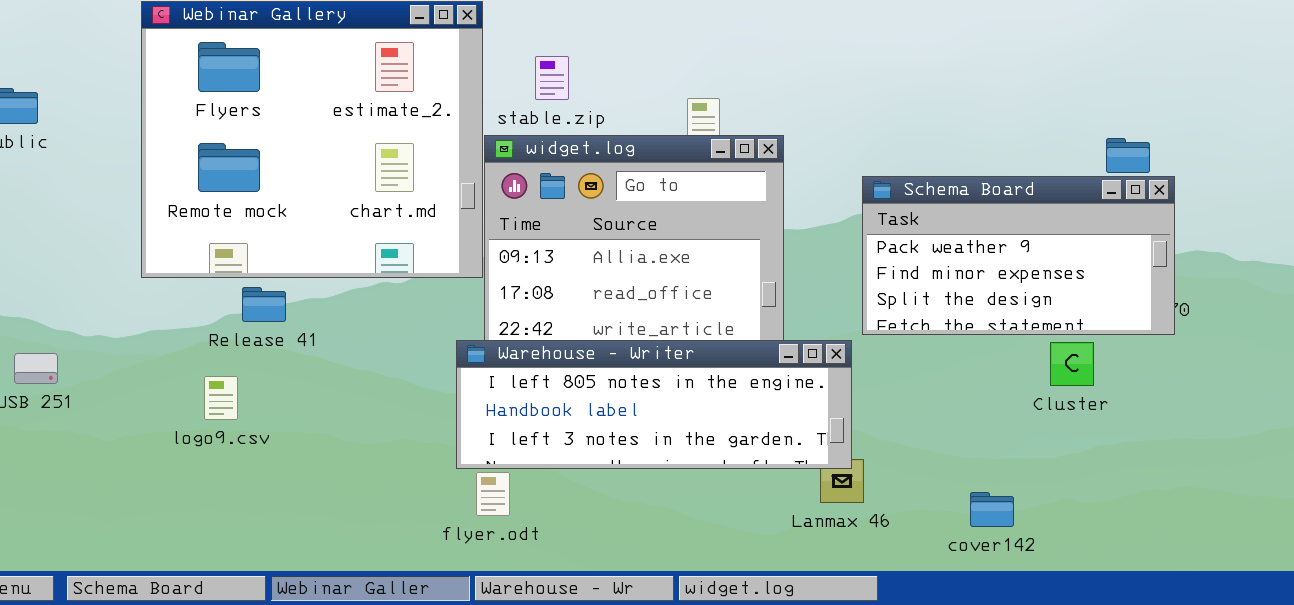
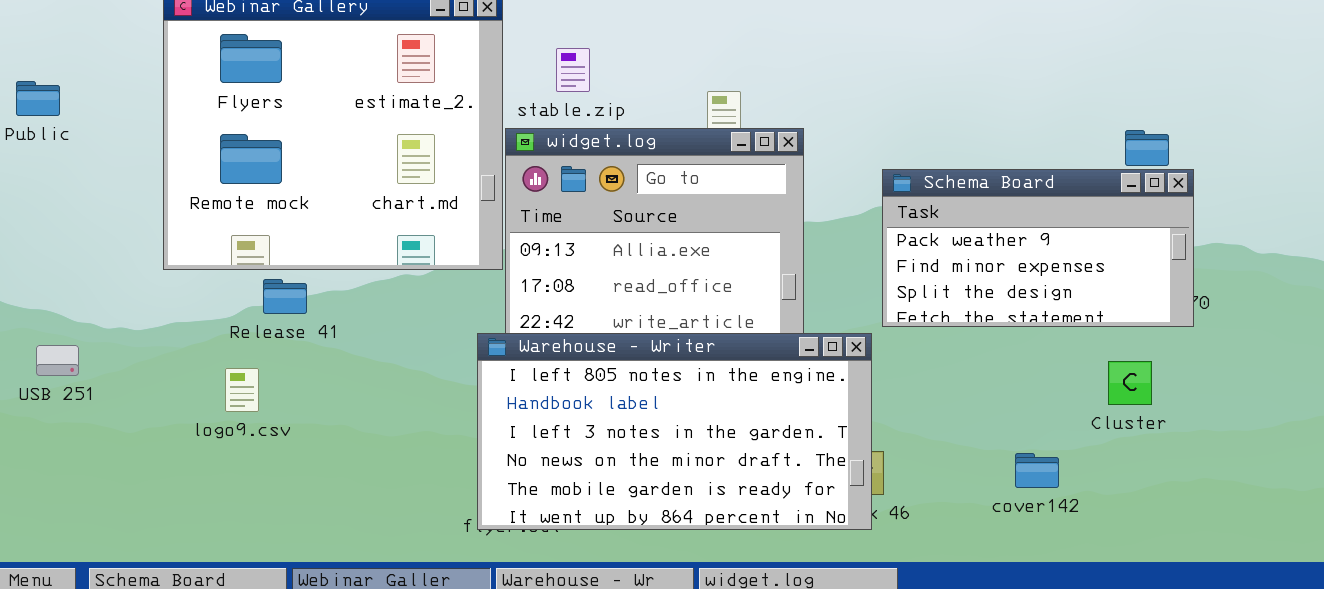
Warehouse - Writer: [456,340,852,469] -> [477,333,872,530], resized
Cluster: [1050,342,1094,386] -> [1108,361,1152,405], moved
cover142: [970,492,1014,527] -> [1015,453,1059,488], moved

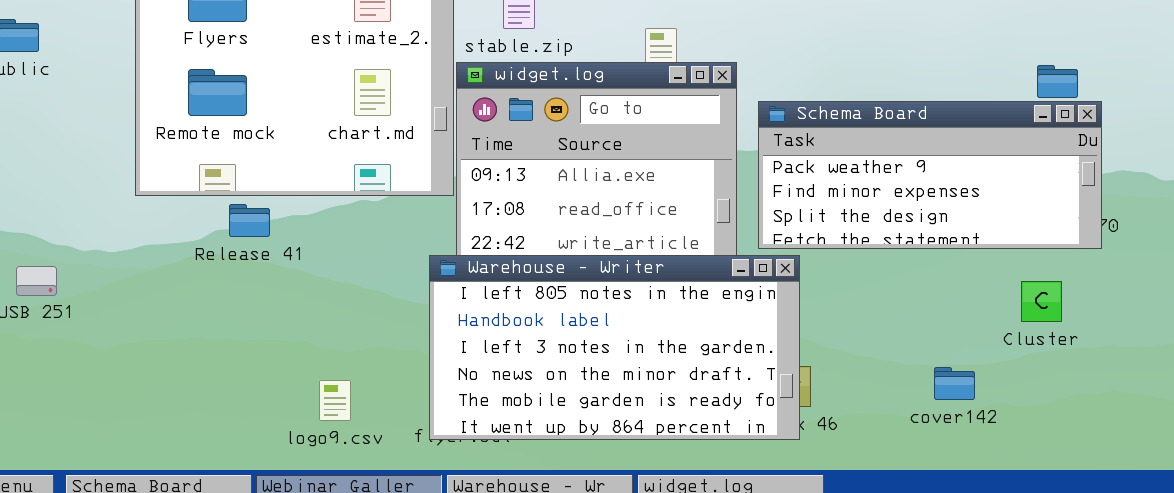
Schema Board: [882,169,1194,327] -> [758,101,1102,249], resized
logo9.csv: [225,368,259,412] -> [319,380,351,421], moved

